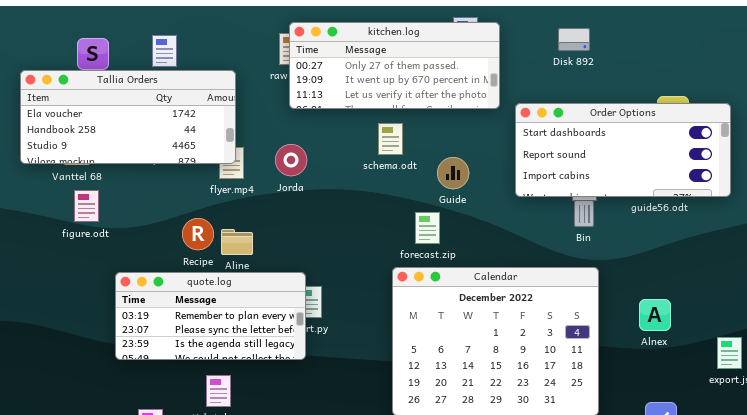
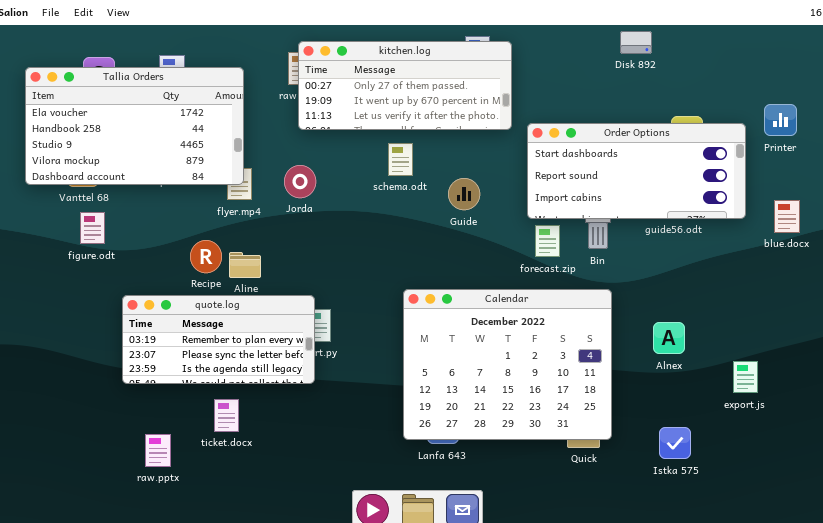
Disk 892: [558,28,590,51] -> [620,31,652,54], moved
Tallia Orders: [20,70,236,164] -> [25,67,244,185], resized
forecast.zip: [415,212,440,244] -> [535,225,560,257], moved

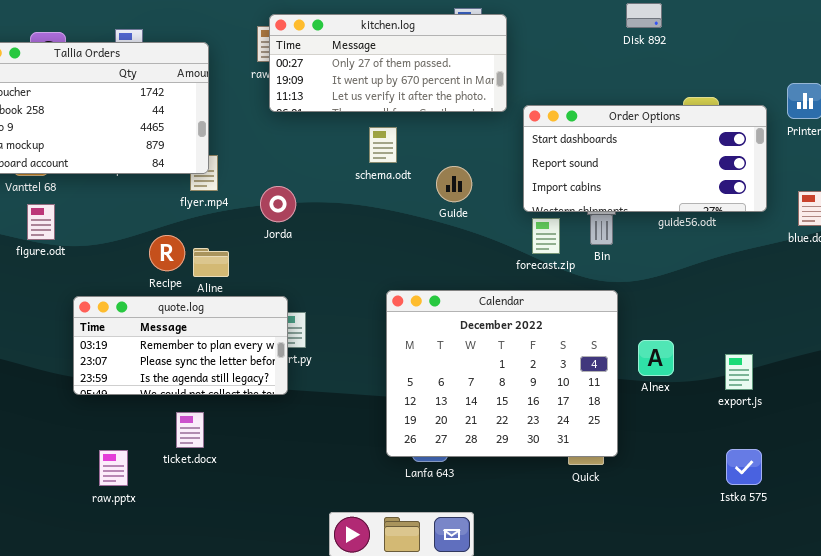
Jorda: [284,165,316,198] -> [260,186,296,222], moved
Alnex: [653,322,685,354] -> [638,340,674,376], moved
export.js: [733,361,758,393] -> [725,354,753,390], moved
Istka 575: [659,427,691,459] -> [726,449,762,485], moved

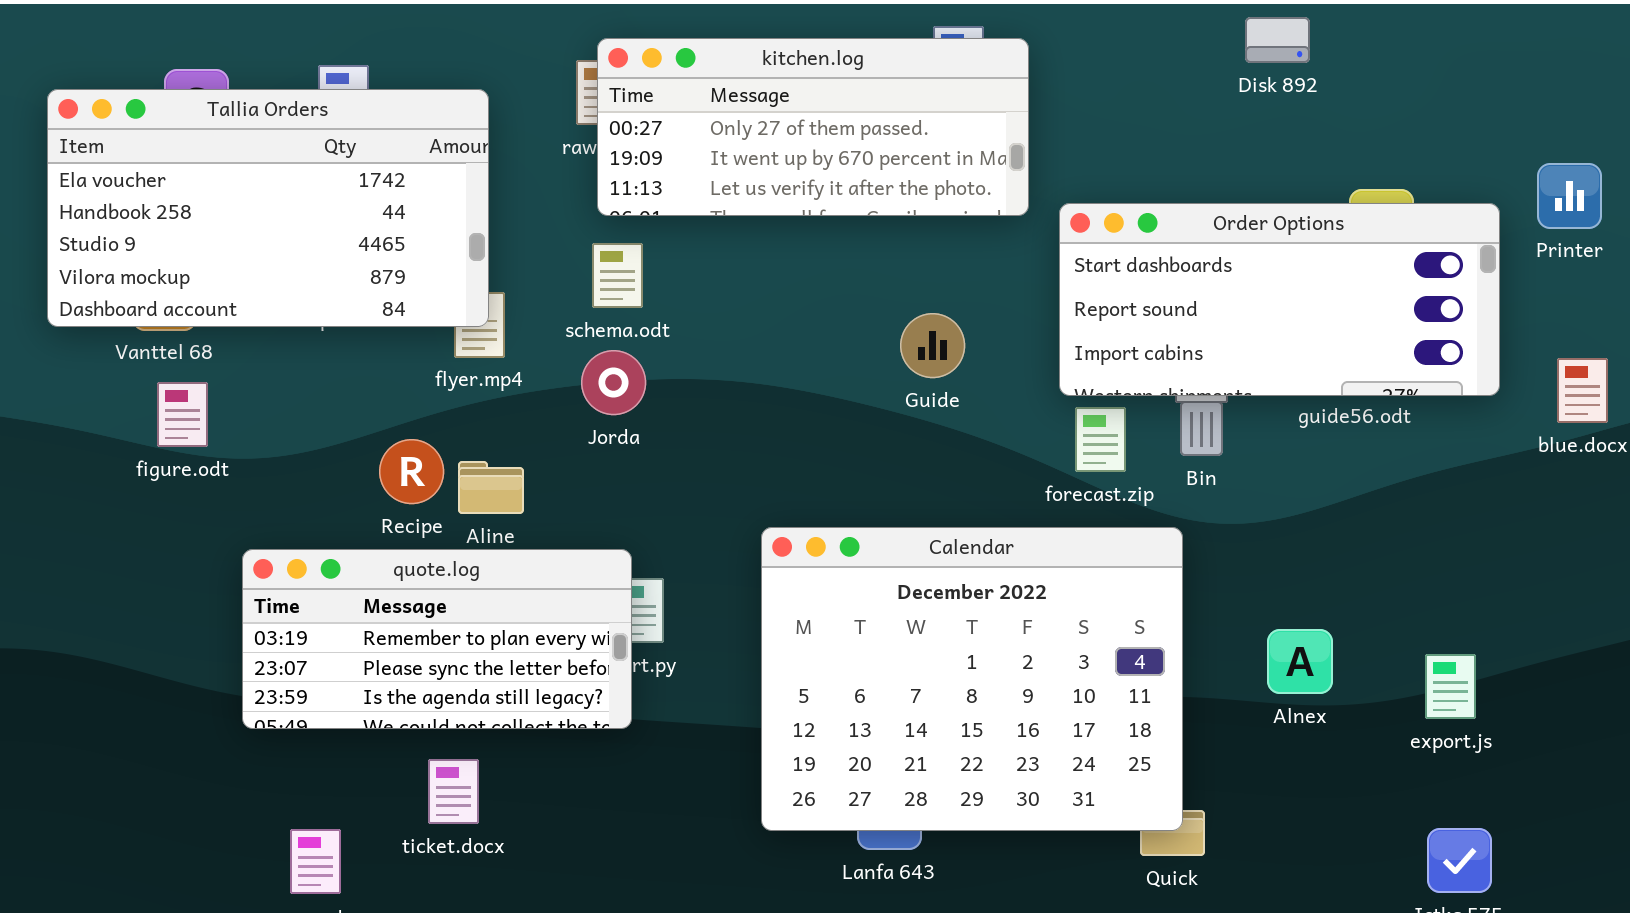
schema.odt: [369,127,397,163] -> [592,243,643,308], moved
Calendar: [386,290,618,457] -> [761,527,1183,831], moved

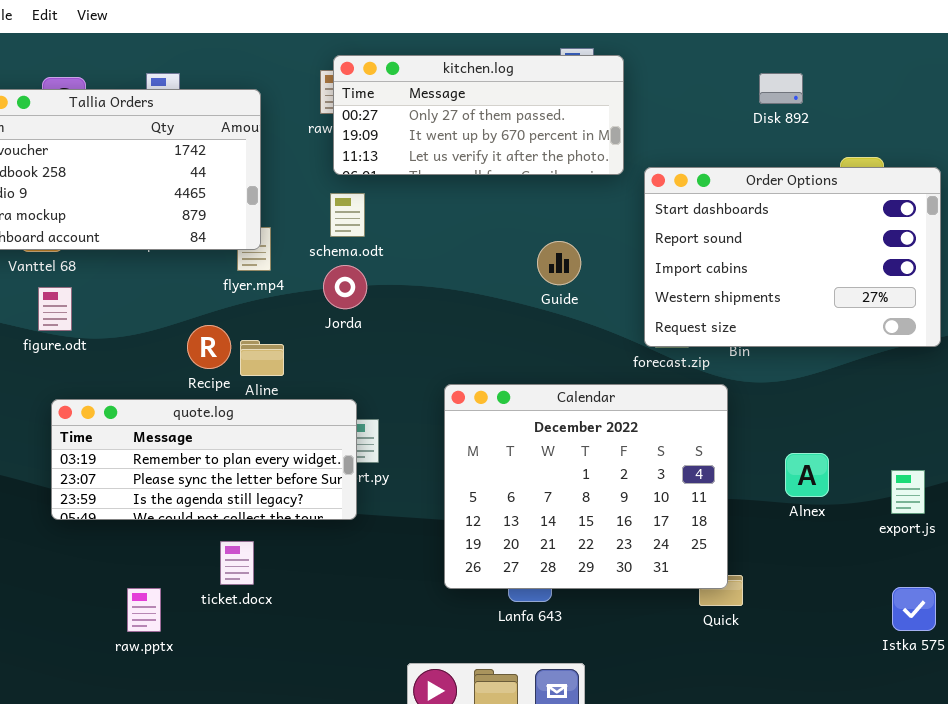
Disk 892: [1245,17,1310,63] -> [759,73,803,104], moved
Order Options: [1059,203,1500,396] -> [644,167,941,347], resized
quote.log: [242,549,632,729] -> [51,399,357,520], resized

